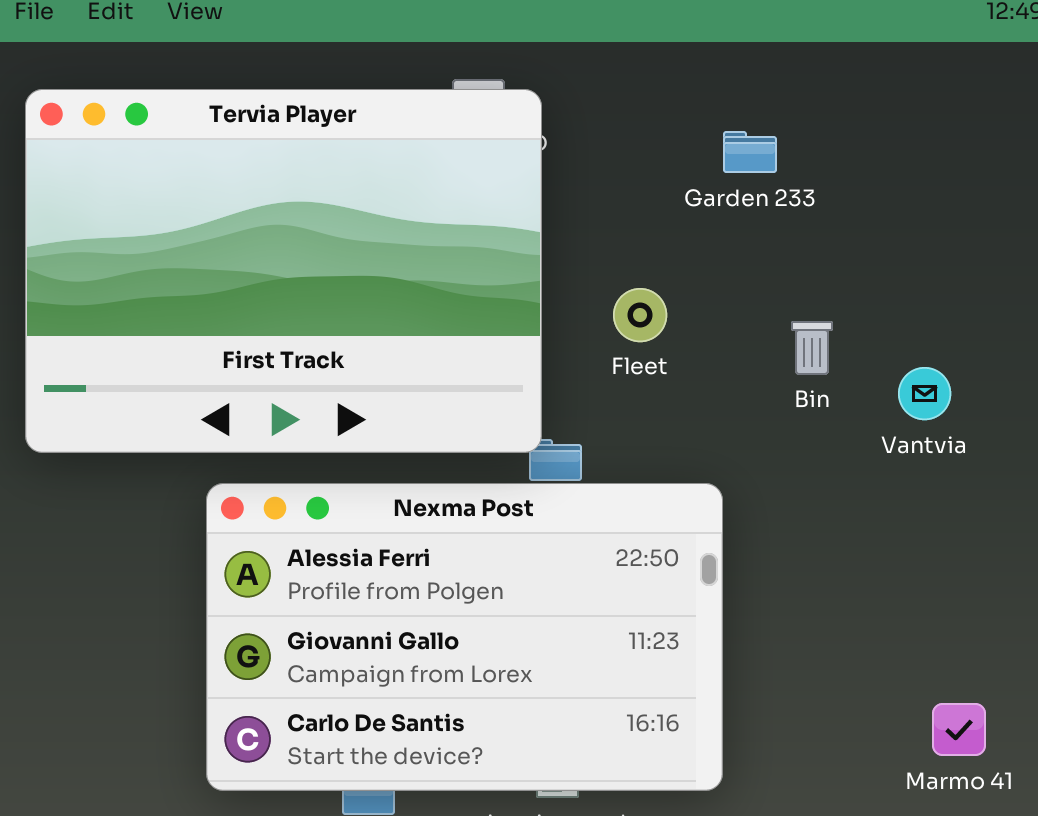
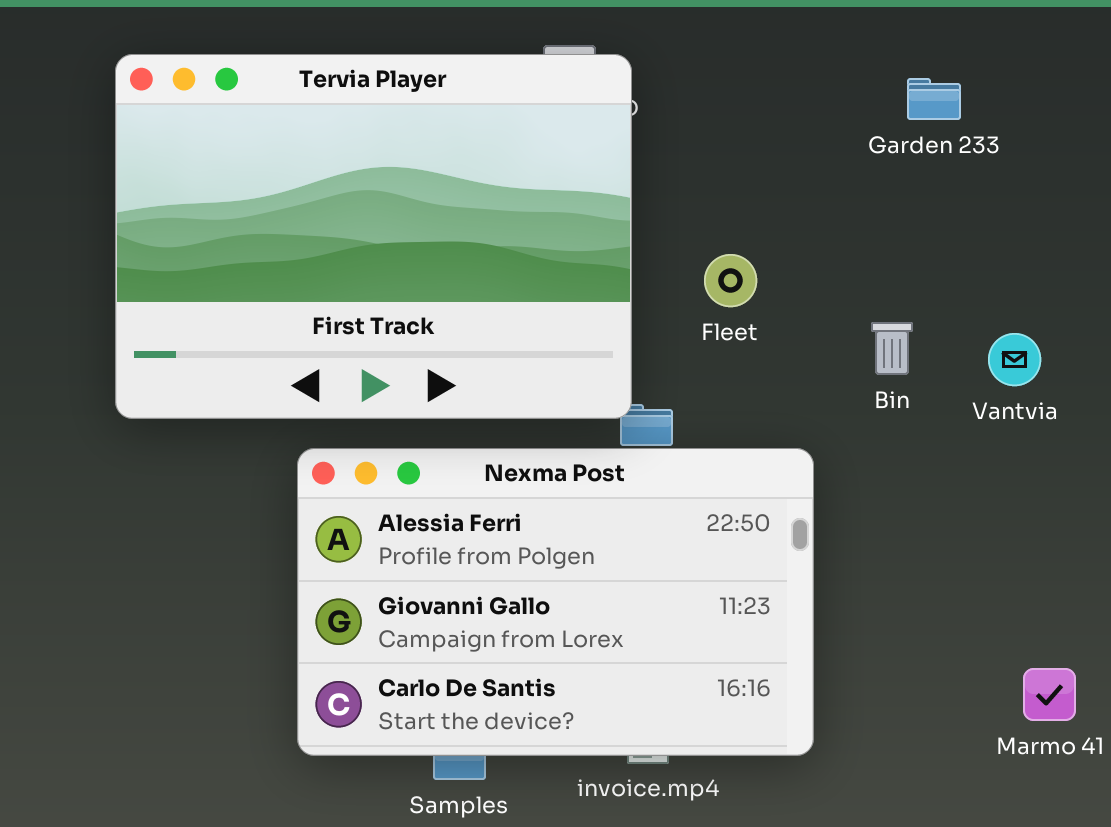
Garden 233: [723,131,777,173] -> [907,78,961,120], moved
Bin: [791,321,833,375] -> [871,322,913,375], moved

